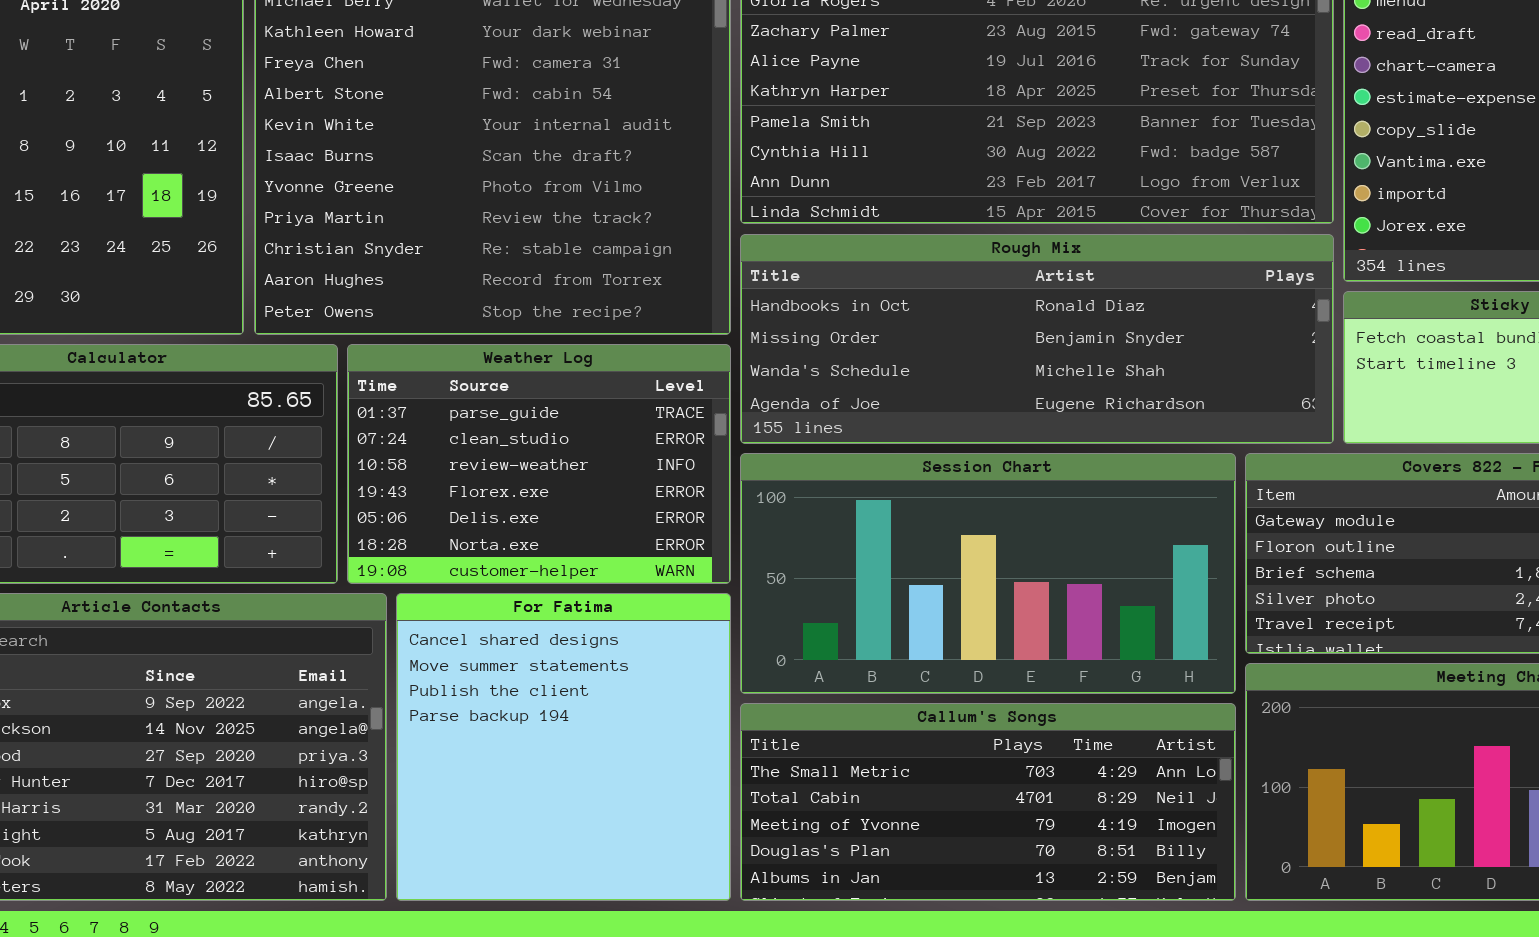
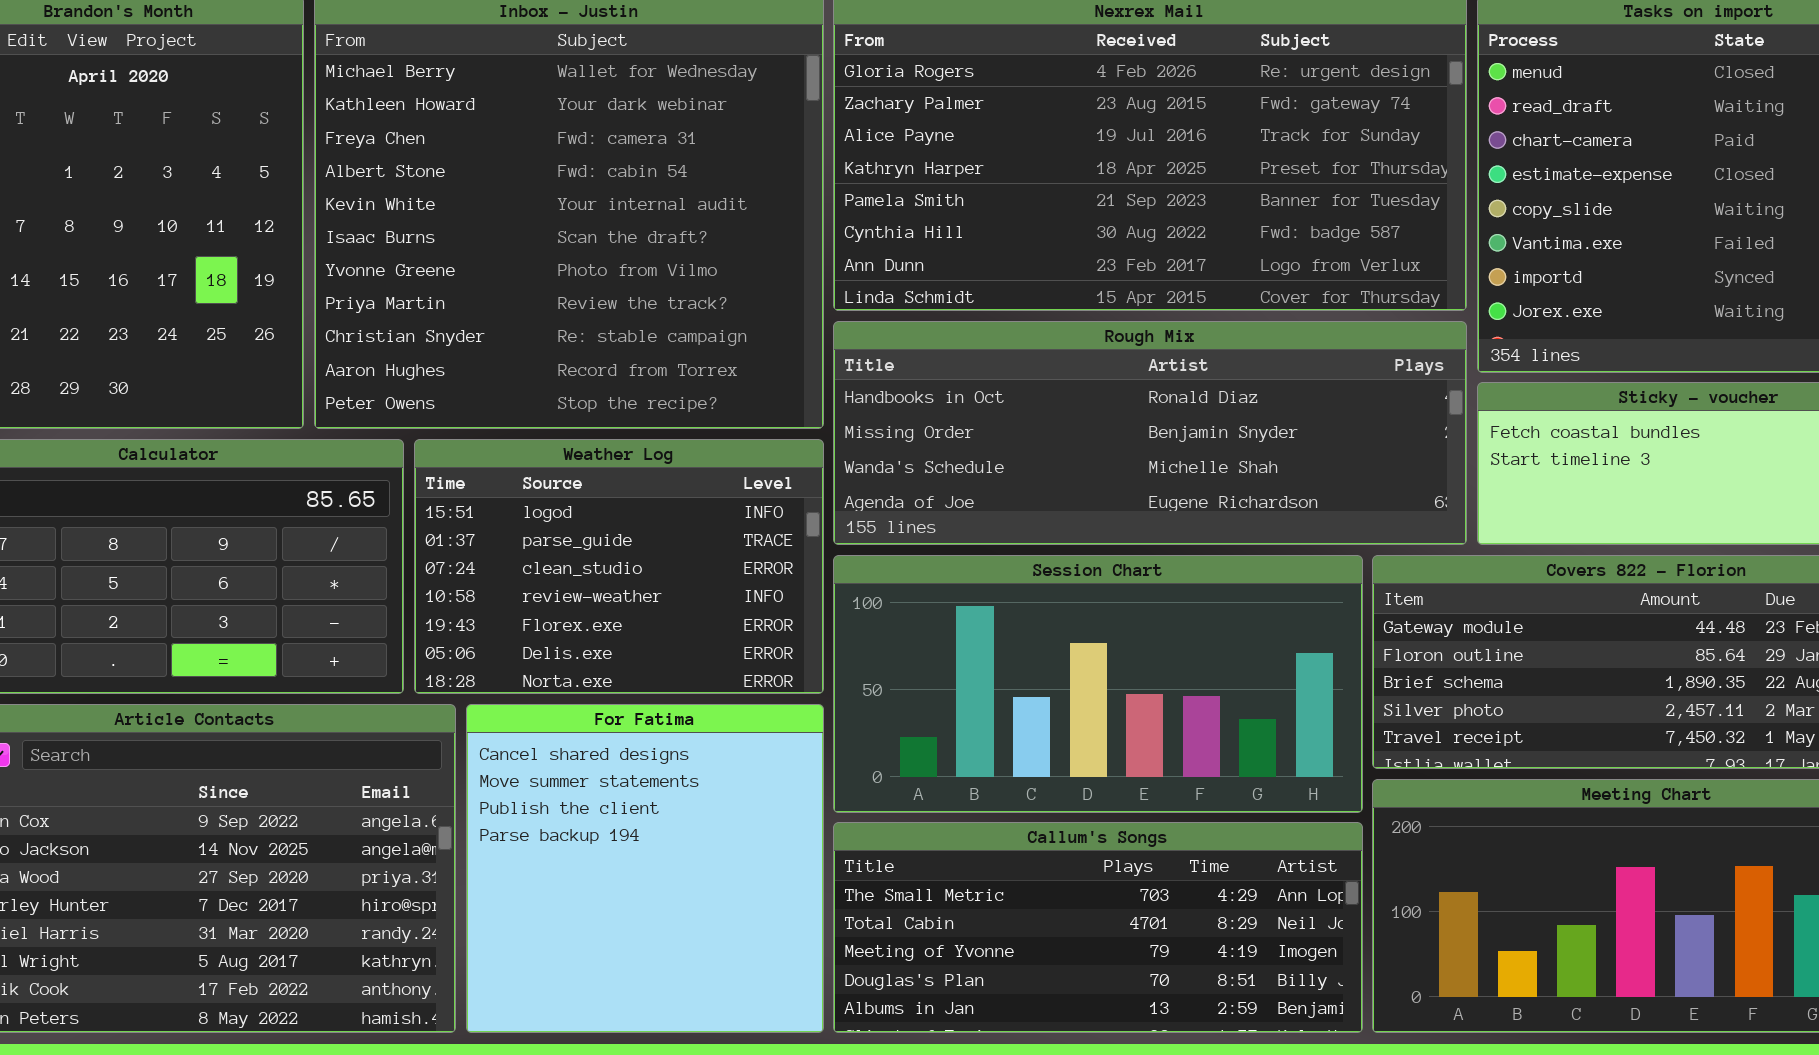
Weather Log: [347,344,731,584] -> [414,439,824,694], scrolled up 1 row

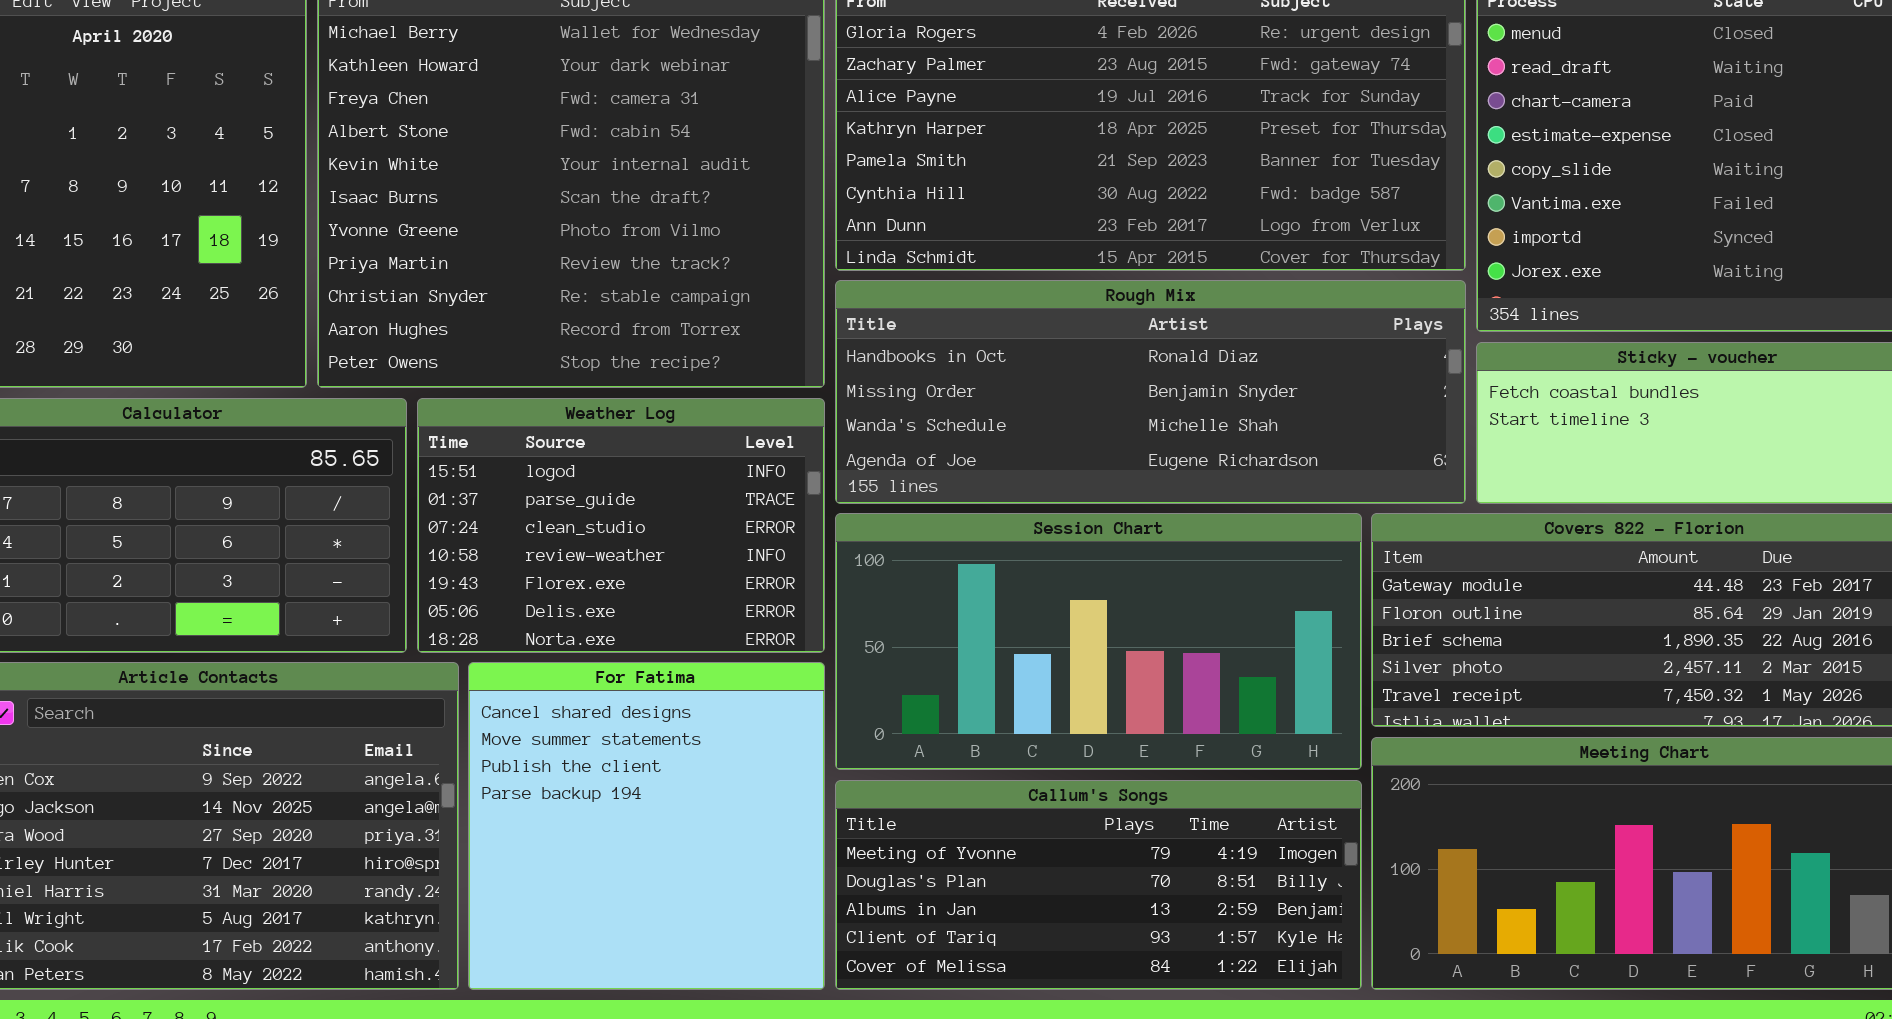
Callum's Songs: [833,822,1363,1033] -> [835,780,1362,990], scrolled down 2 rows

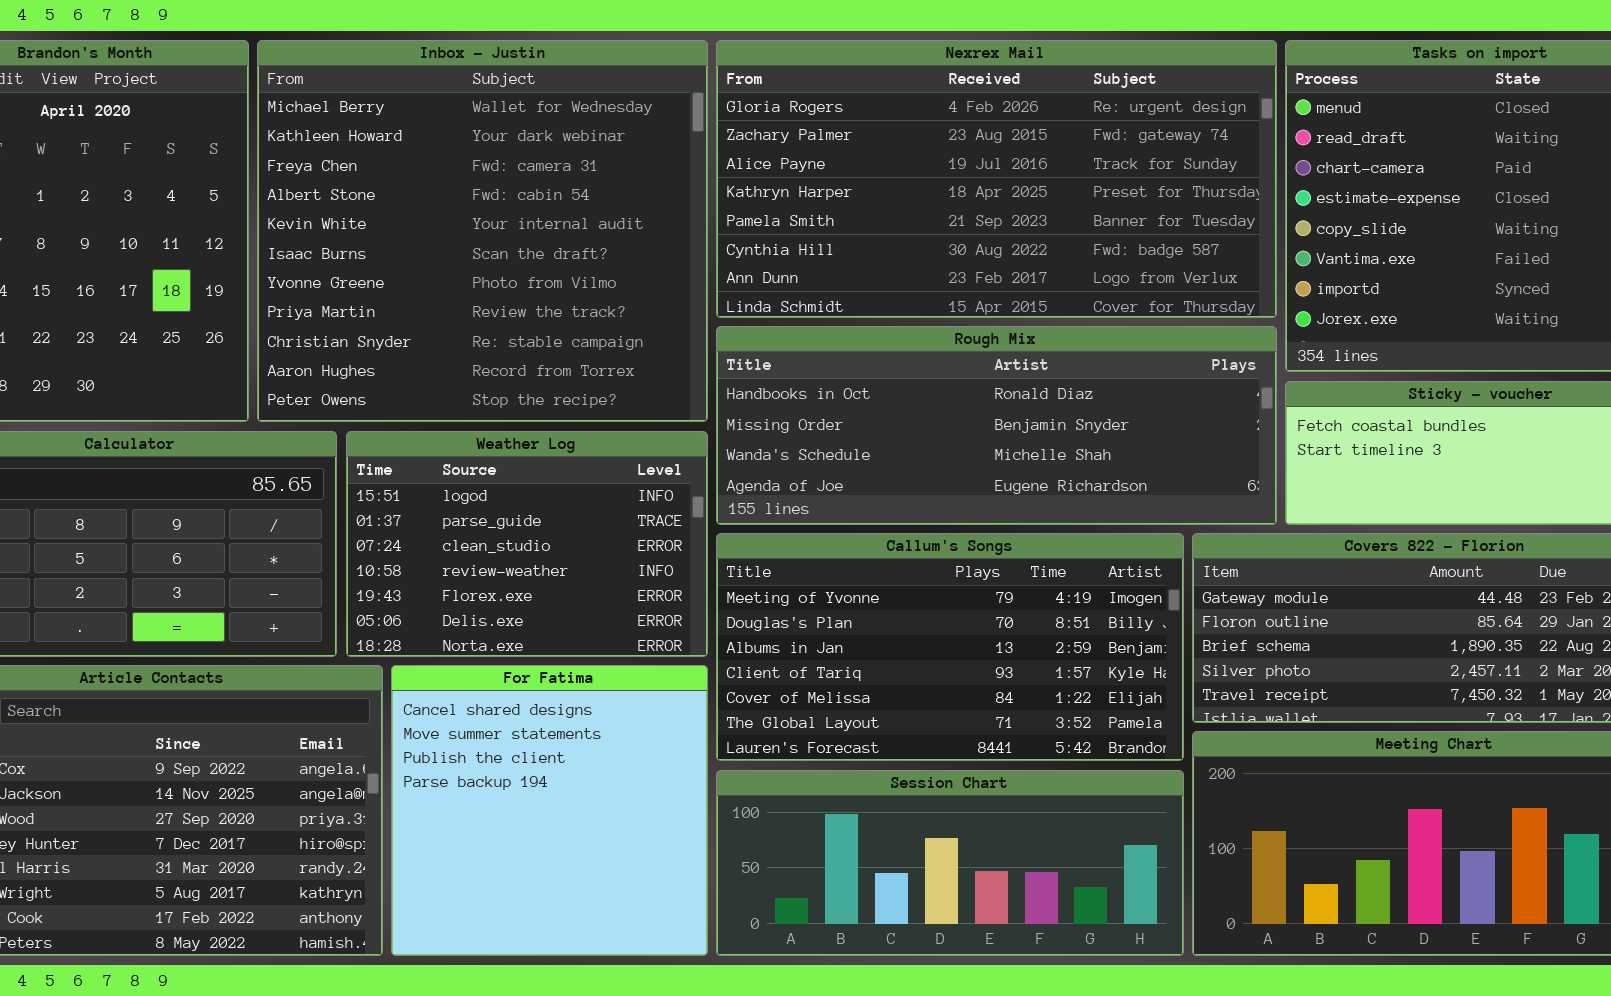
Session Chart: [835,513,1362,770] -> [716,770,1184,956], moved, resized
Callum's Songs: [835,780,1362,990] -> [716,533,1184,761], moved, resized

